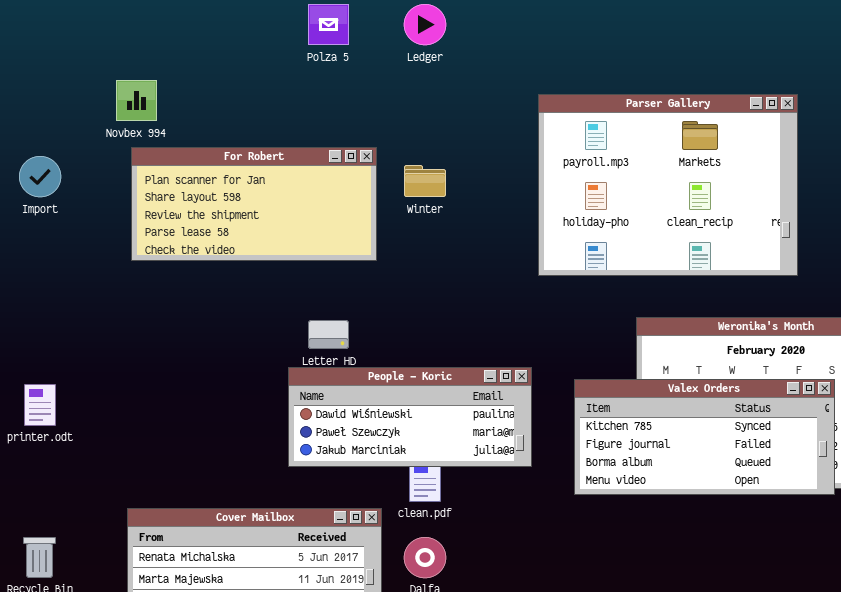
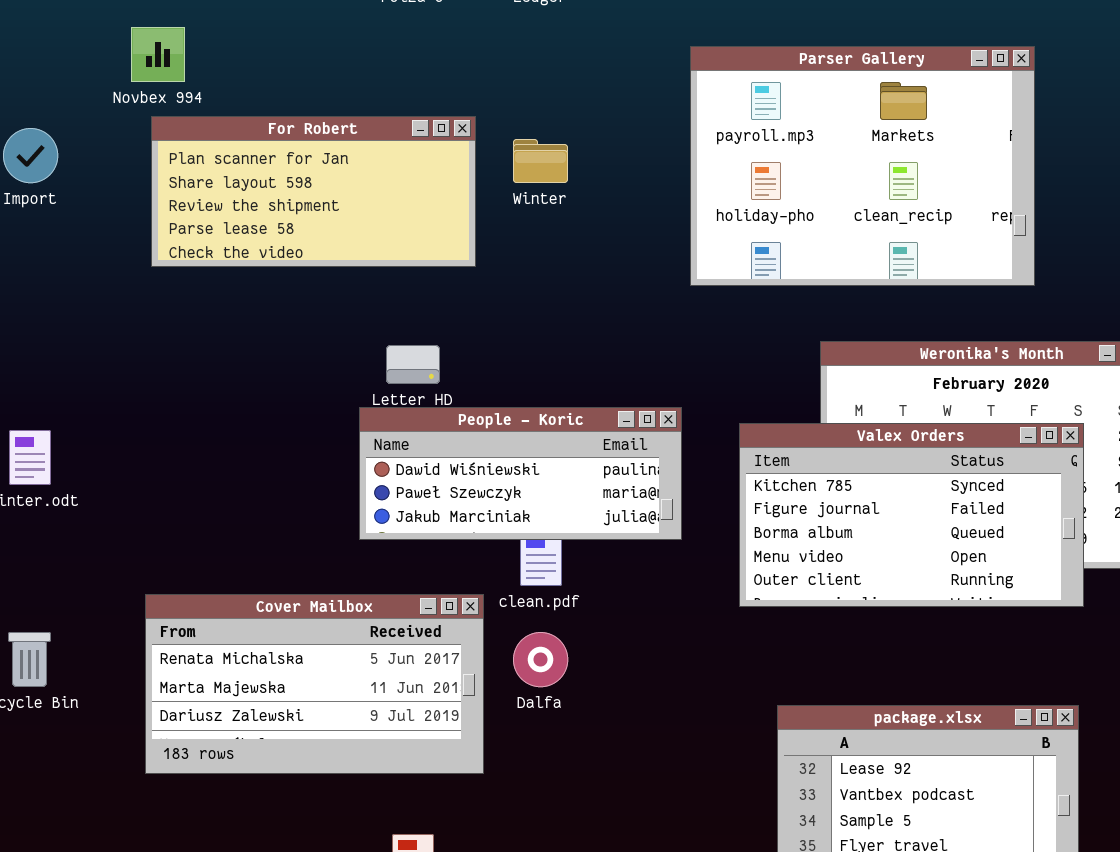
Valex Orders: [574,379,835,495] -> [739,423,1084,607], resized

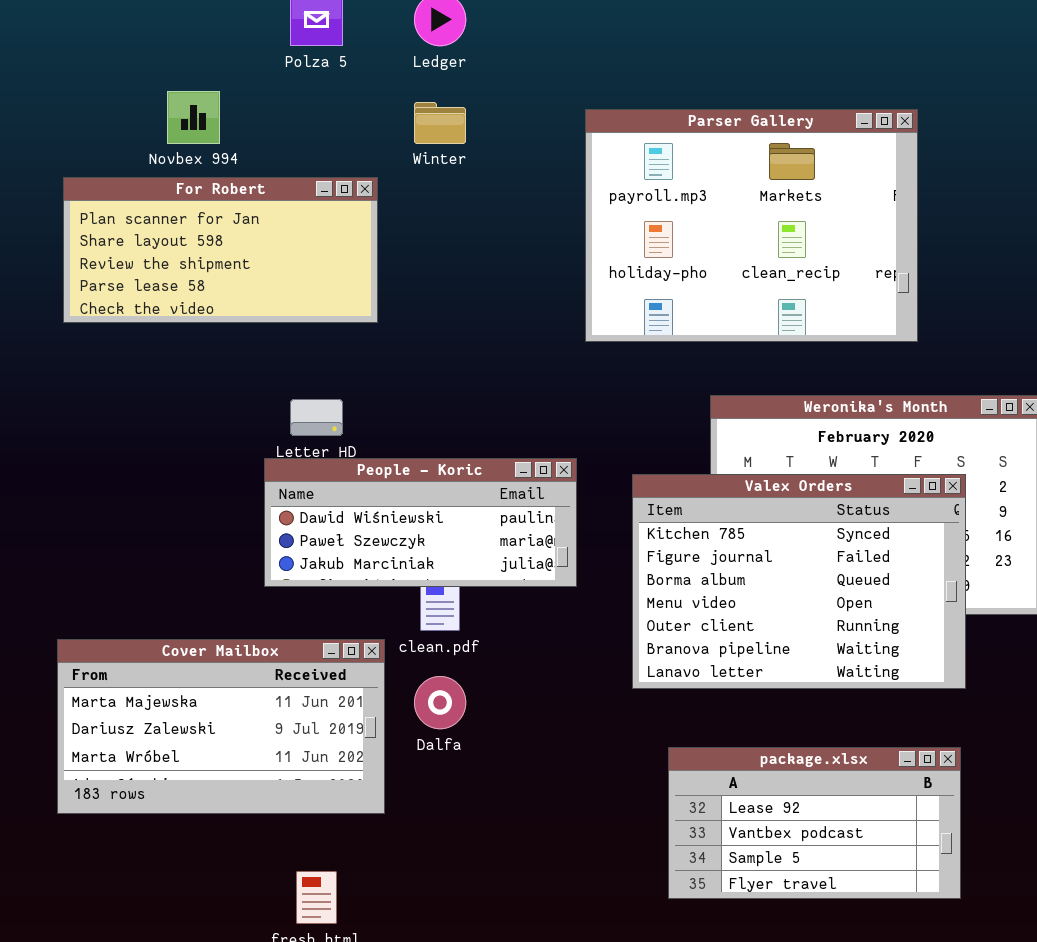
Novbex 994: [131,27,185,82] -> [167,91,220,144], moved
Winter: [513,139,568,183] -> [414,102,466,144], moved
Valex Orders: [739,423,1084,607] -> [632,474,966,689], resized
Cover Mailbox: [145,594,484,774] -> [57,639,385,814], scrolled down 1 row

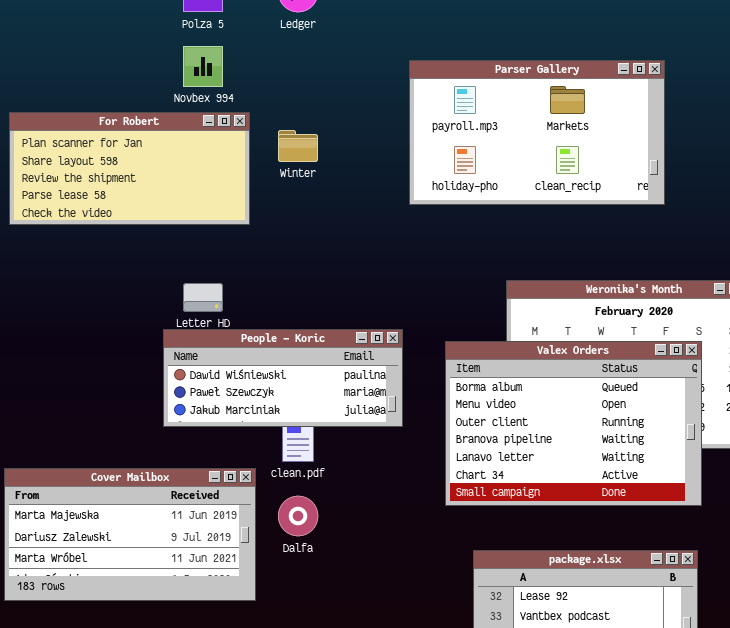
Novbex 994: [167,91,220,144] -> [183,46,223,87], moved
Winter: [414,102,466,144] -> [278,130,318,162], moved
Parser Gallery: [585,109,918,342] -> [409,60,665,205], resized
Valex Orders: [632,474,966,689] -> [445,341,702,506], scrolled down 2 rows

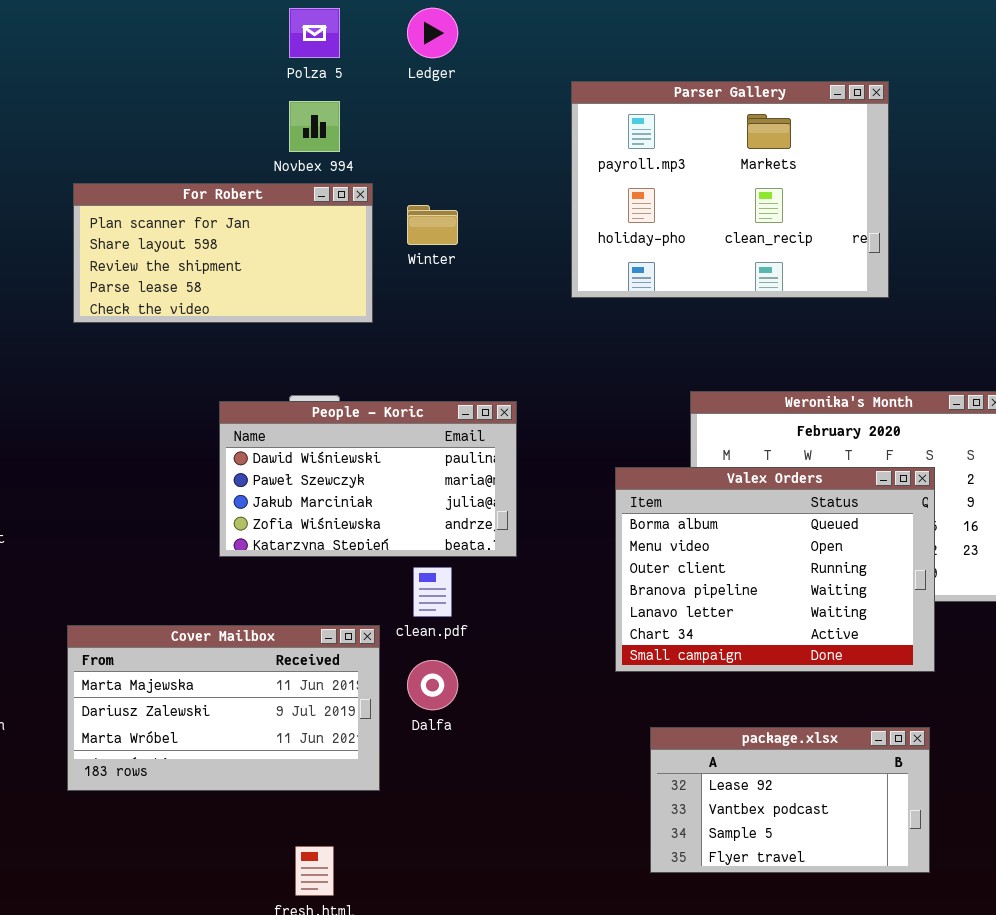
Parser Gallery: [409,60,665,205] -> [571,81,889,298], resized
People - Koric: [163,329,403,427] -> [219,401,517,557], moved, resized

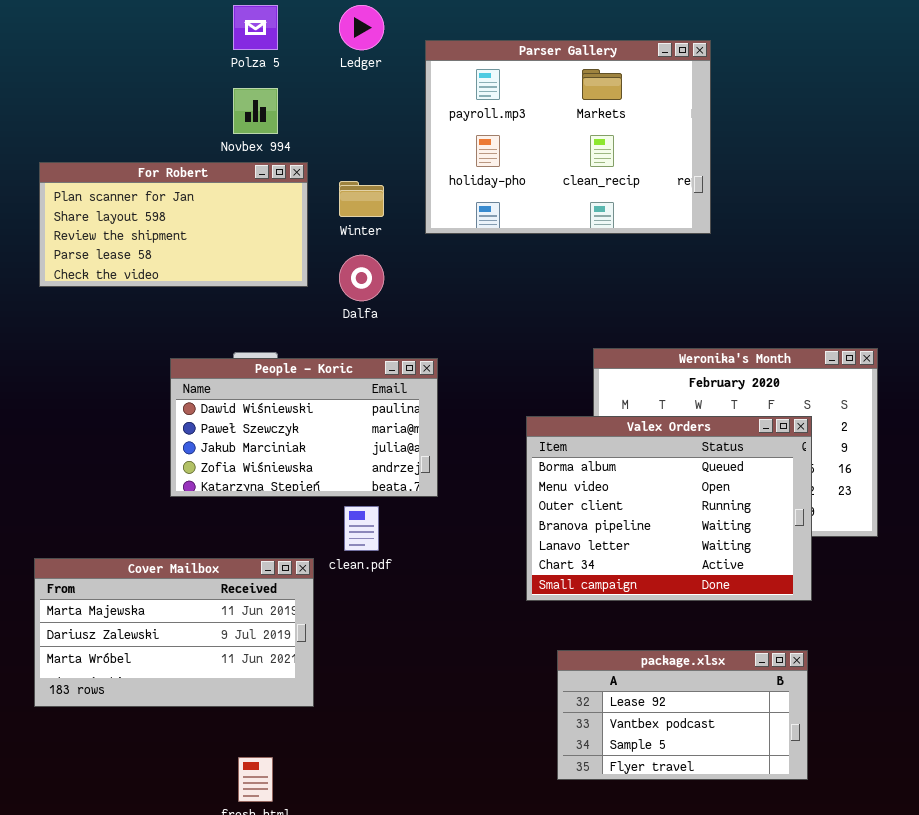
Parser Gallery: [571,81,889,298] -> [425,40,711,234], moved
Dalfa: [407,660,458,710] -> [339,255,384,301], moved

